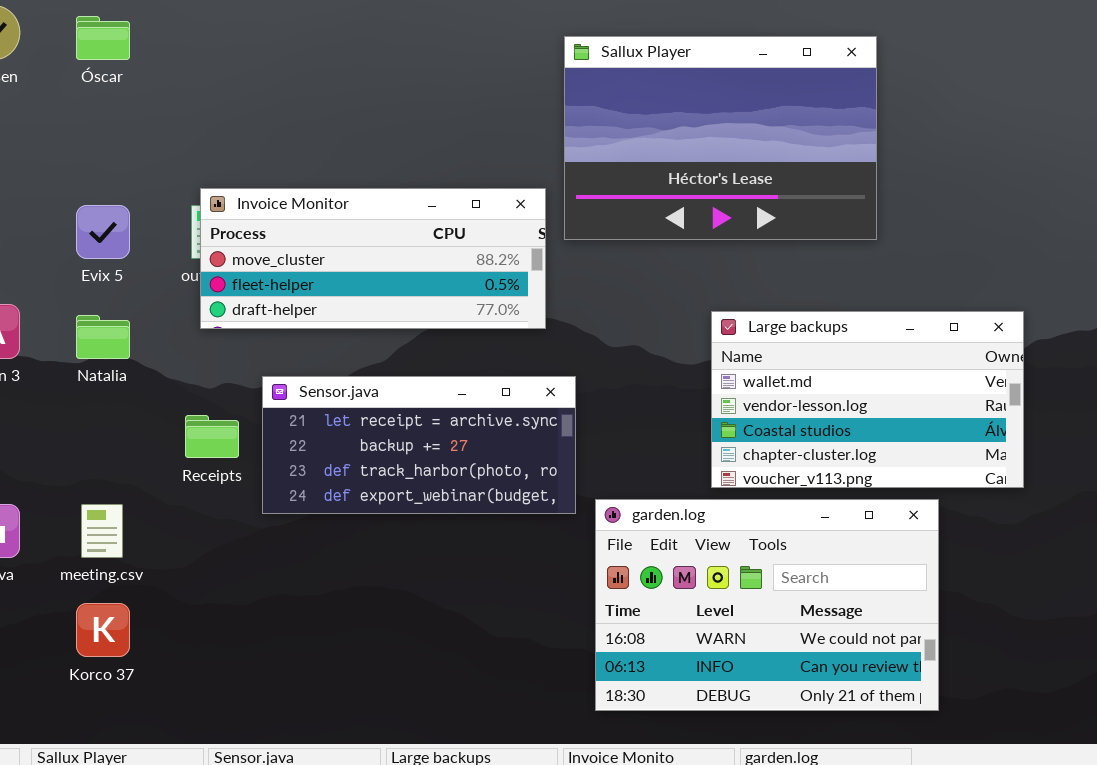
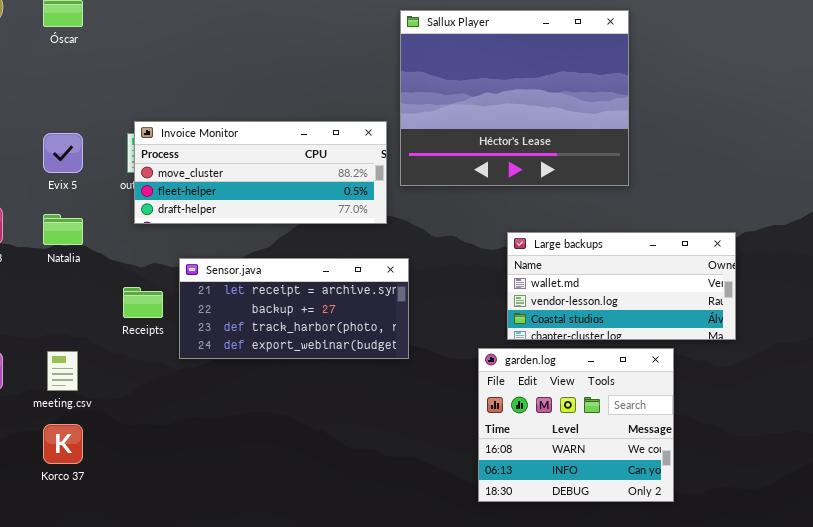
Sallux Player: [564,36,877,240] -> [400,10,629,186], resized
Large backups: [711,311,1024,488] -> [507,232,736,340], resized
garden.log: [595,499,939,711] -> [478,348,674,502], resized

